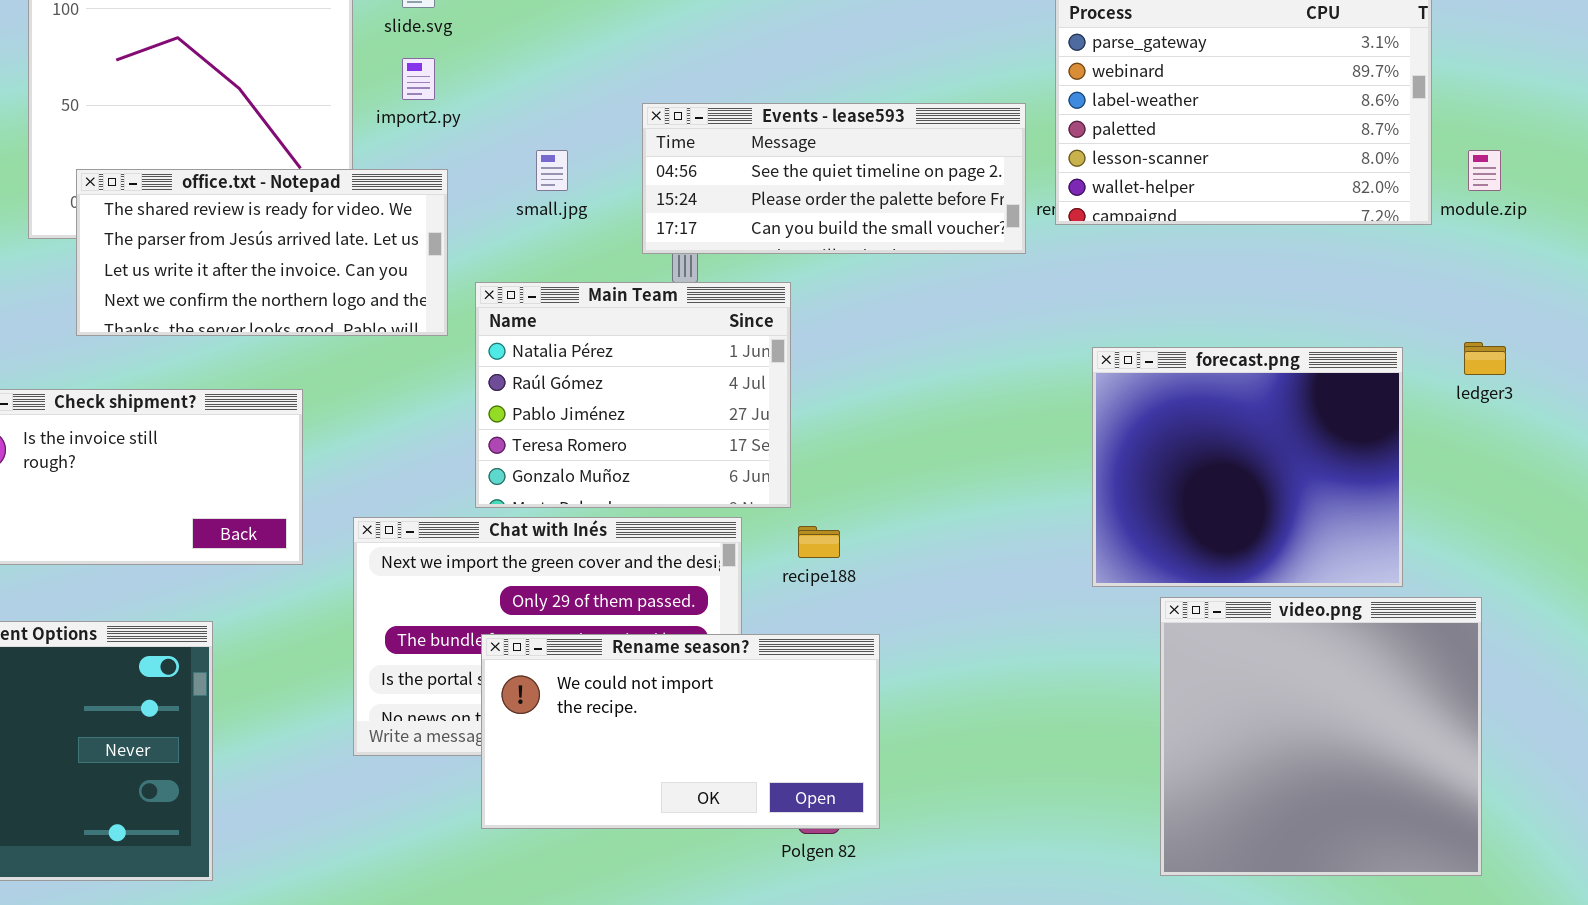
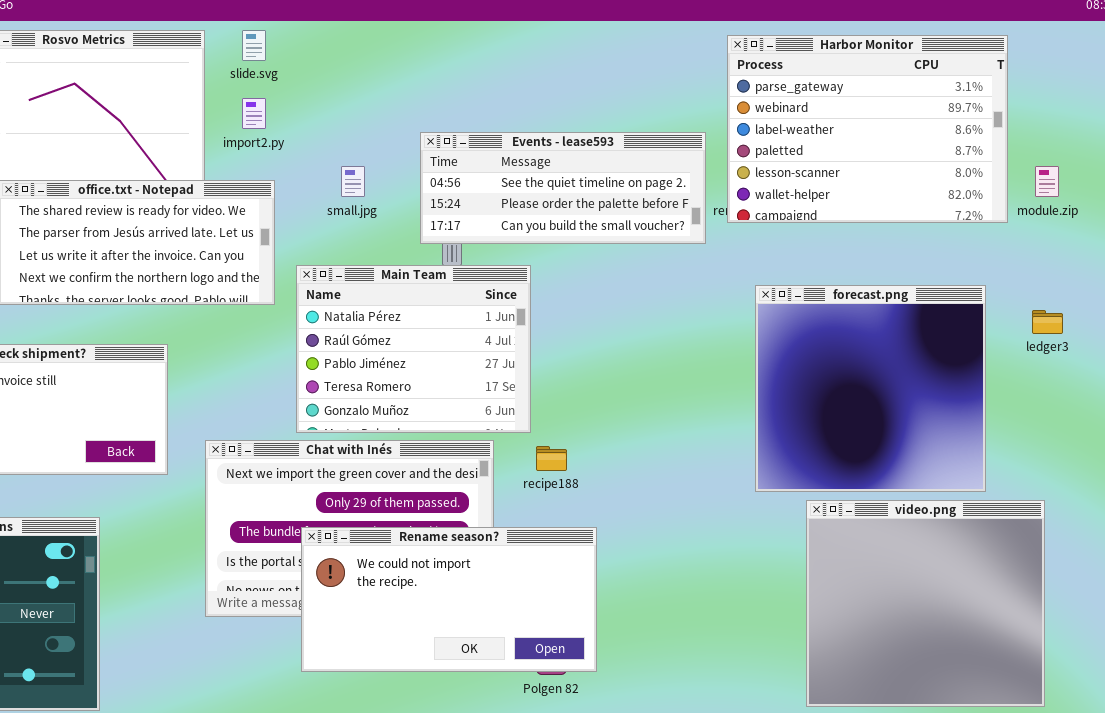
forecast.png: [1092,347,1403,587] -> [755,285,986,492], resized

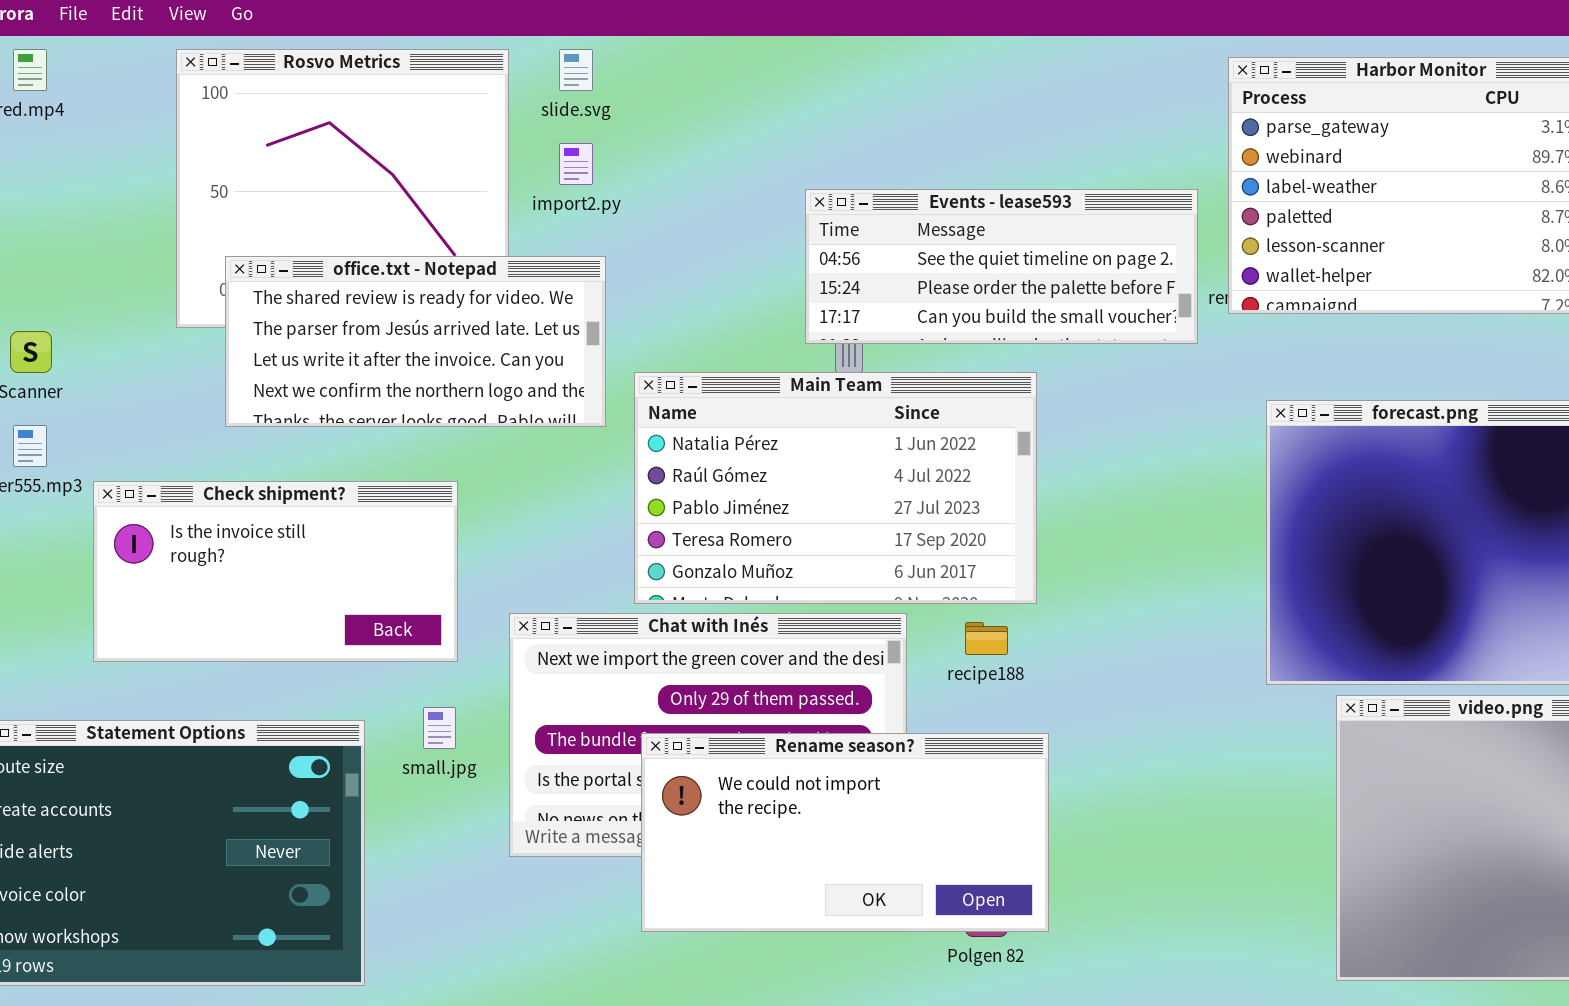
small.jpg: [341,166,365,197] -> [423,707,456,749], moved
Main Team: [296,265,531,433] -> [634,372,1037,604], resized

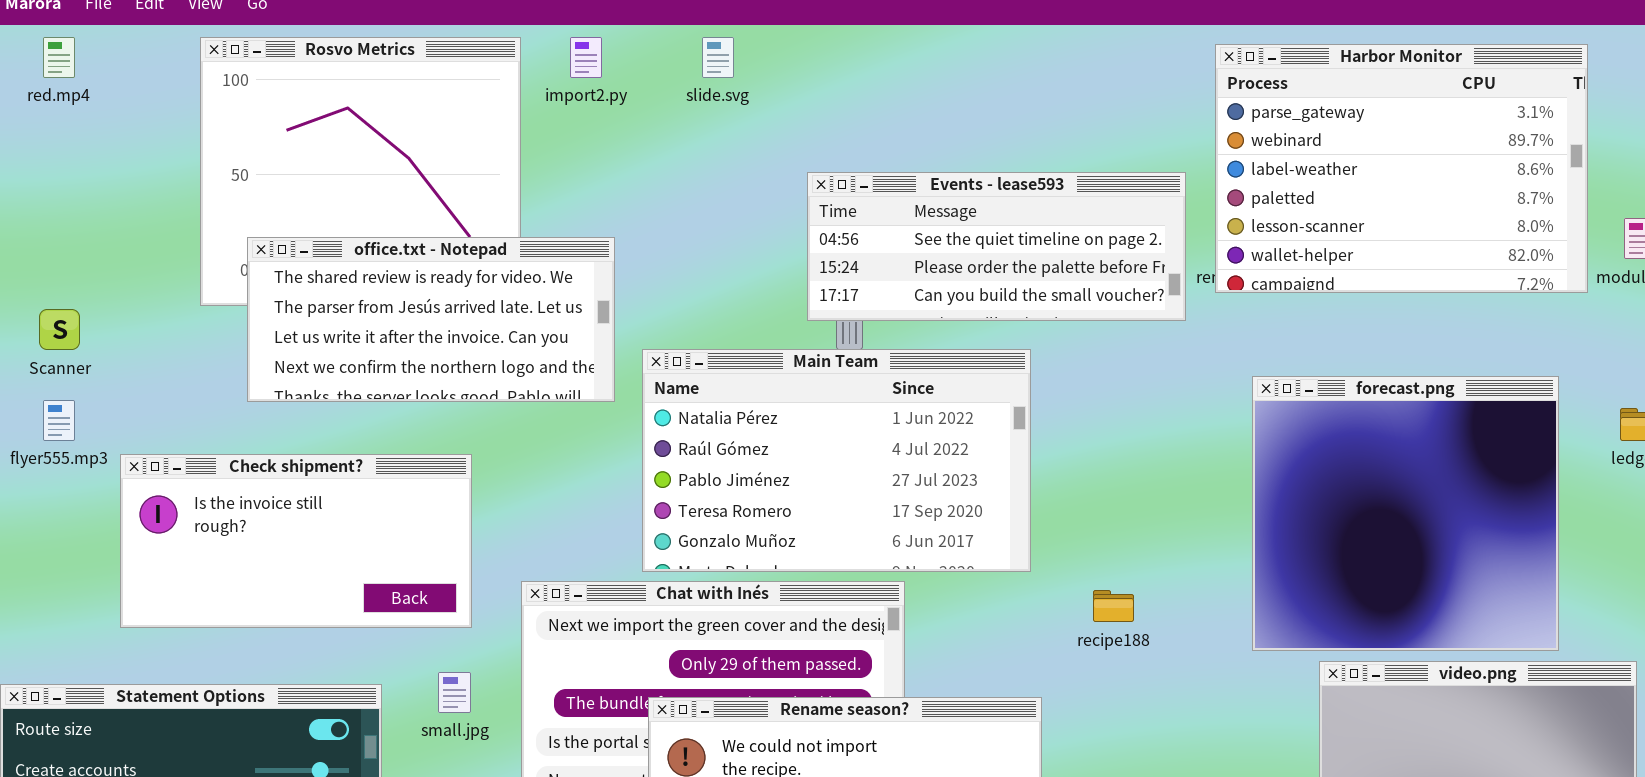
slide.svg: [559,49,593,91] -> [702,37,734,78], moved
import2.py: [559,143,593,185] -> [570,37,602,78], moved
recipe188: [965,622,1008,655] -> [1093,590,1134,622], moved

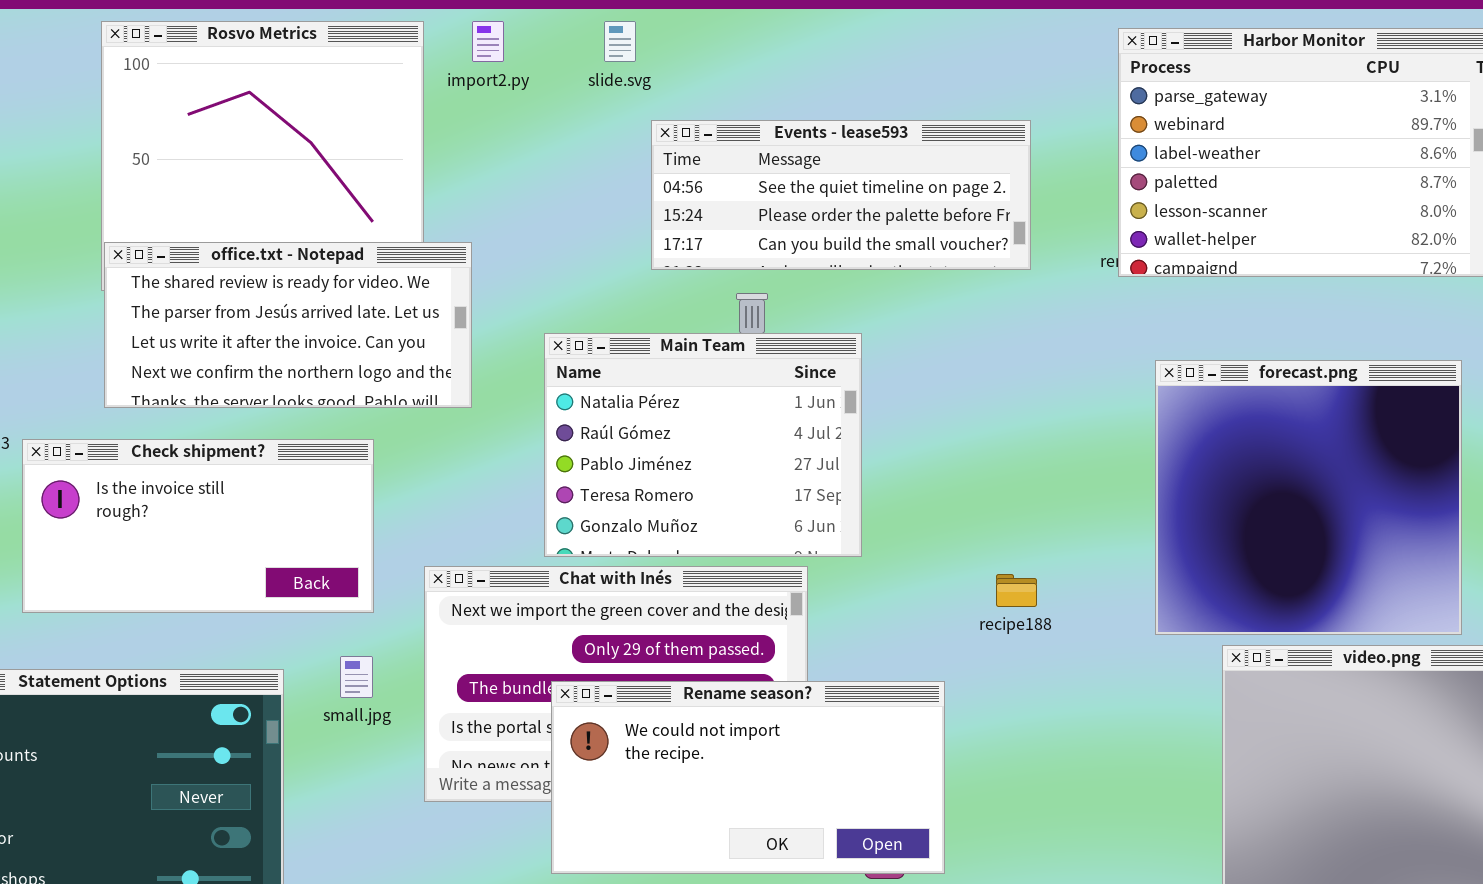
Events - lease593: [807,172,1186,321] -> [651,120,1031,270], moved
office.txt - Notepad: [247,237,615,402] -> [104,242,472,408], moved
Main Team: [642,349,1031,572] -> [544,333,862,557], resized

